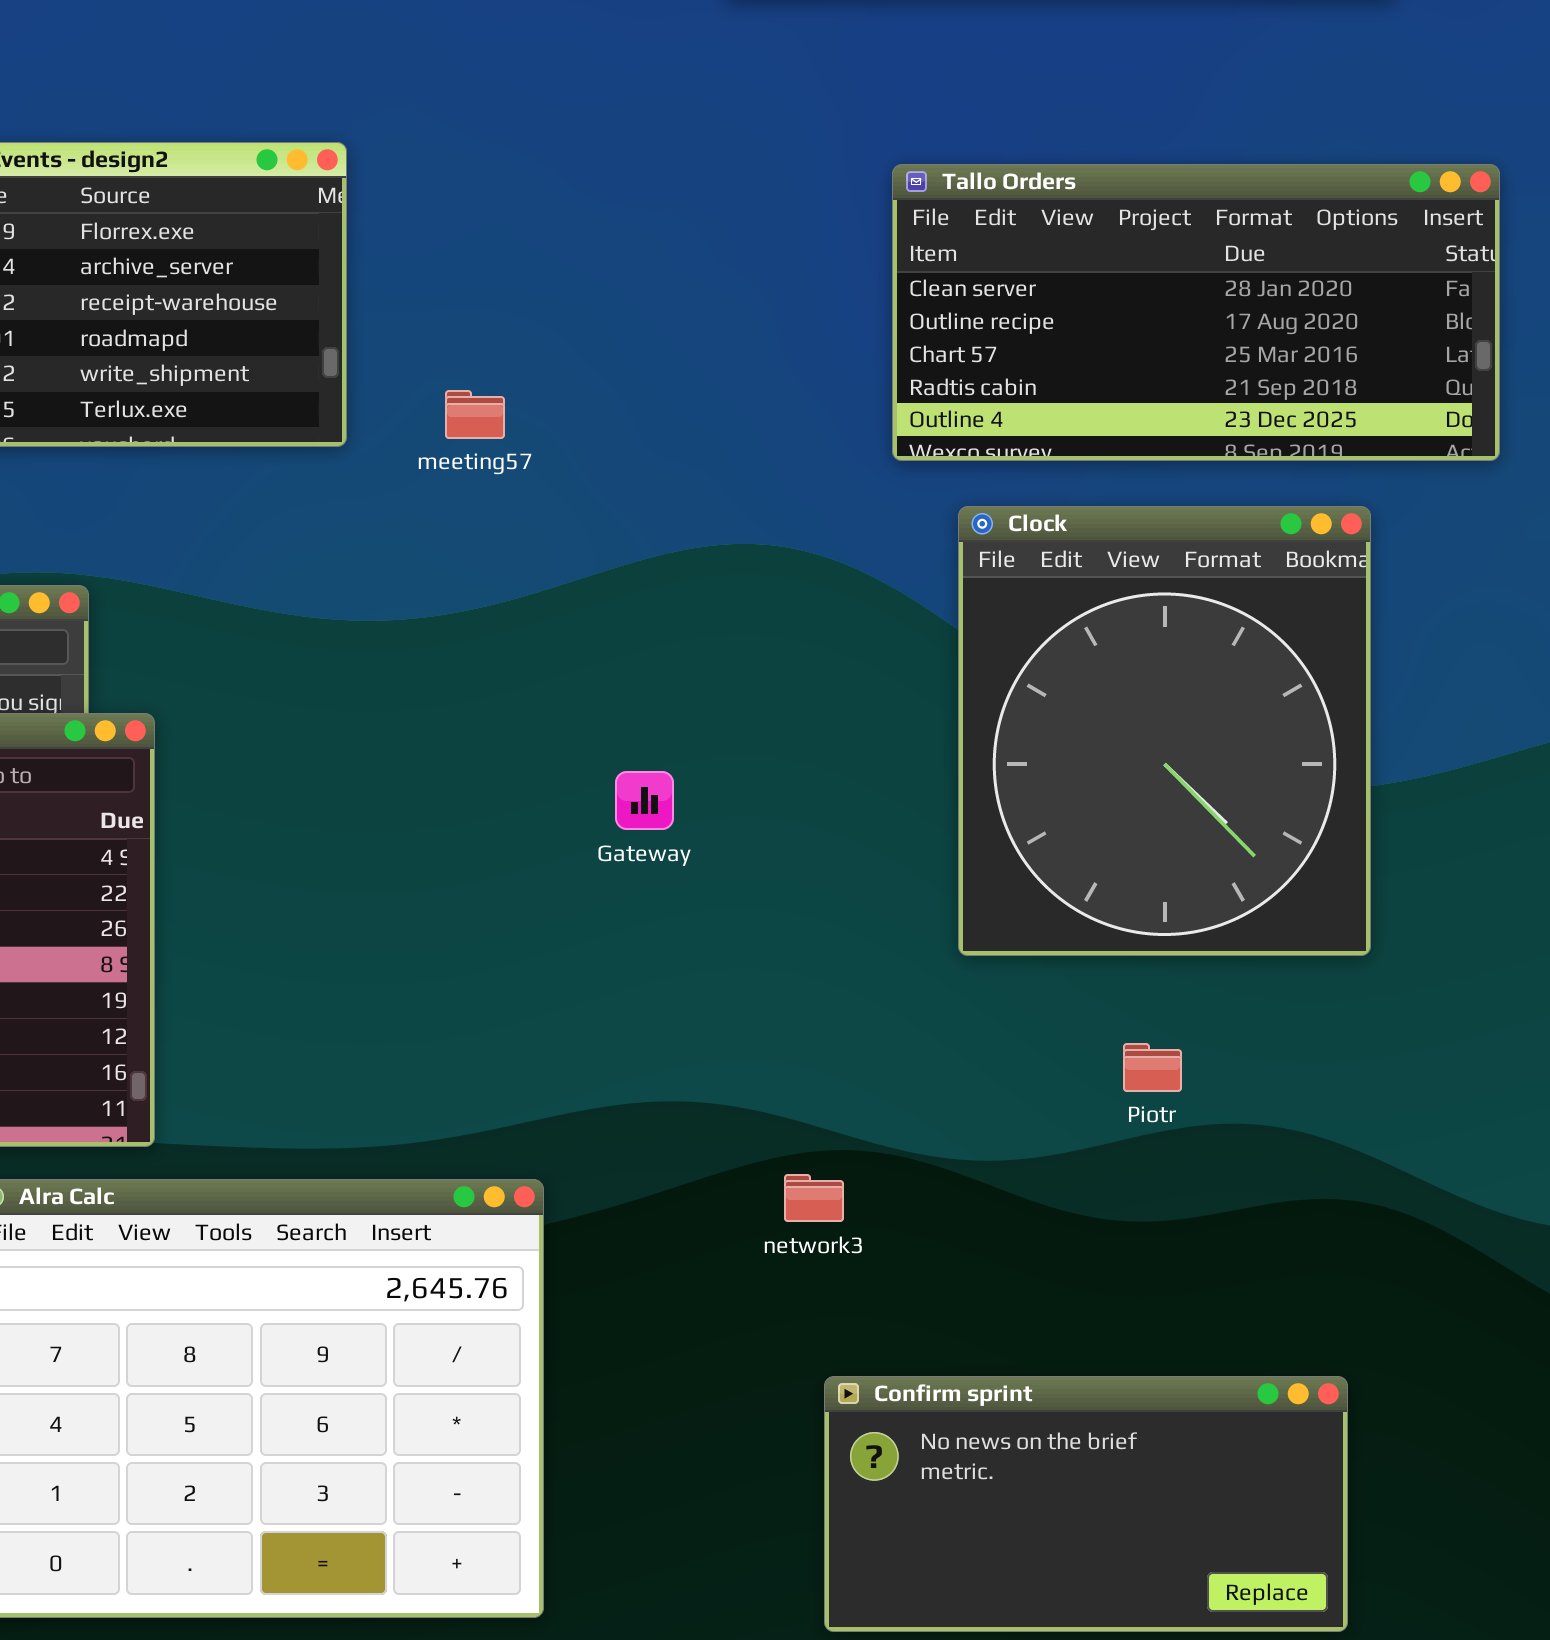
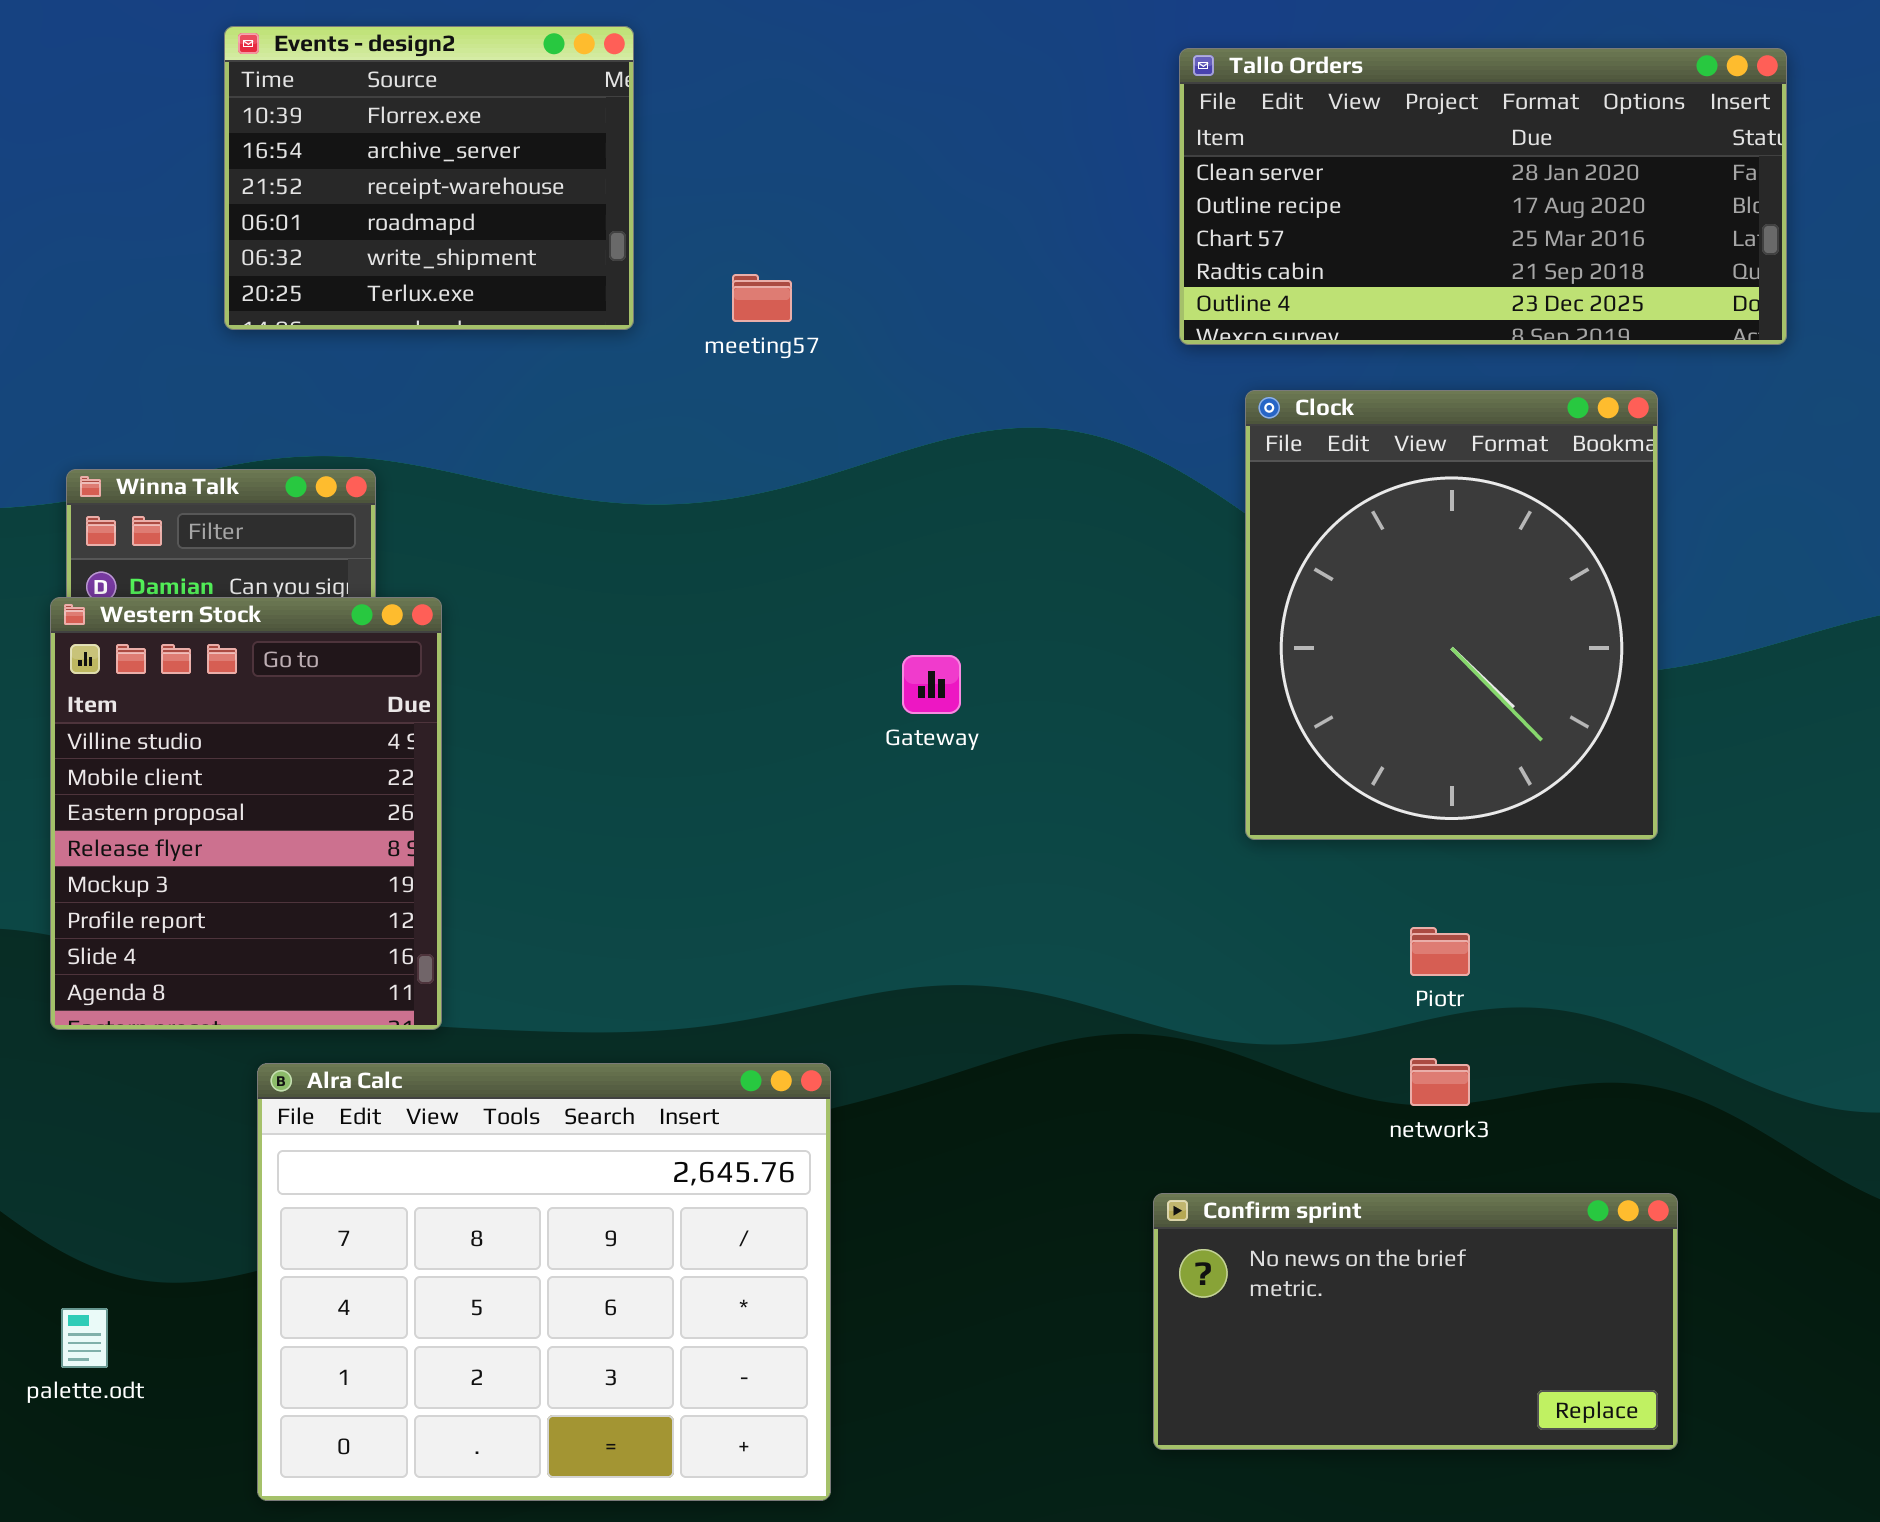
network3: [784,1174,844,1222] -> [1410,1058,1470,1106], moved
Confirm sprint: [824,1376,1348,1632] -> [1153,1193,1678,1450], moved

